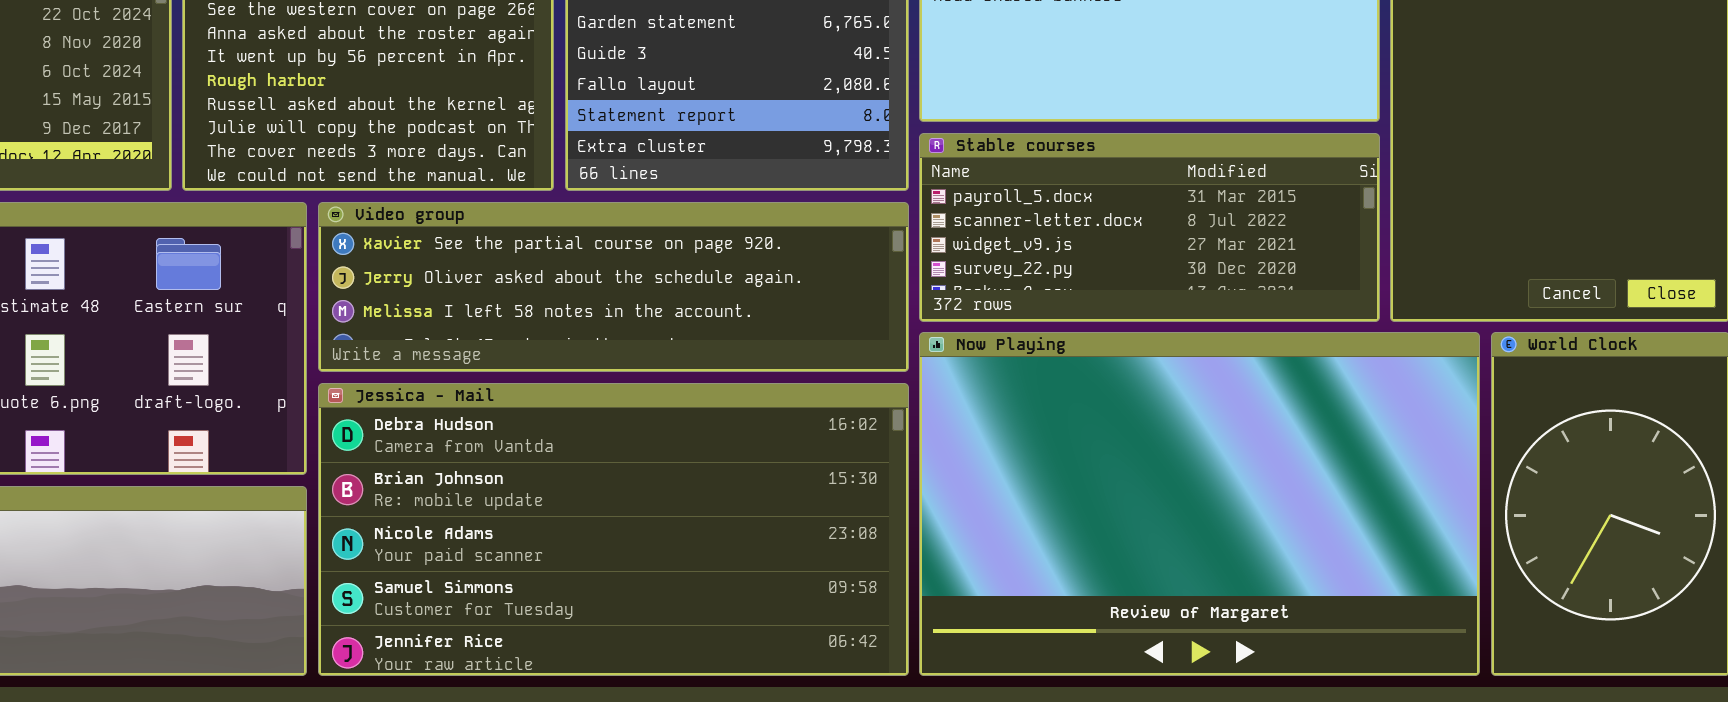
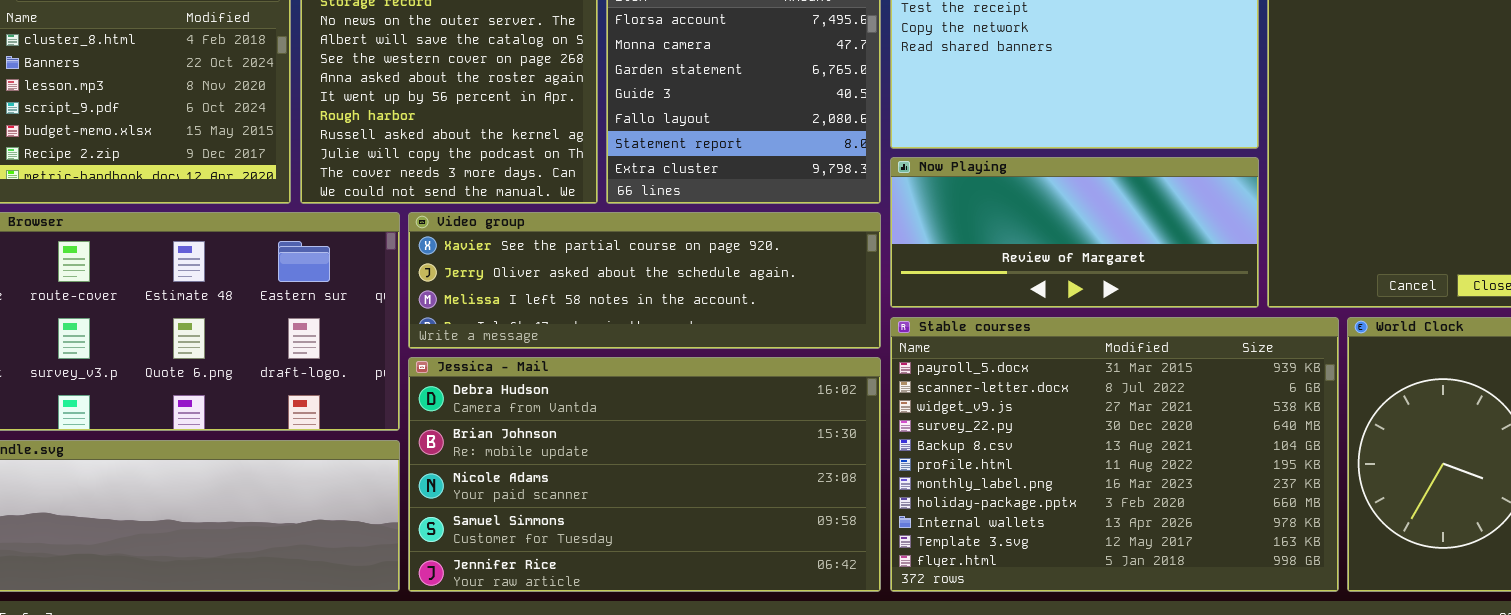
Stable courses: [919,133,1380,322] -> [890,317,1339,592], moved, resized
Now Playing: [919,332,1480,676] -> [890,157,1259,308], moved, resized

